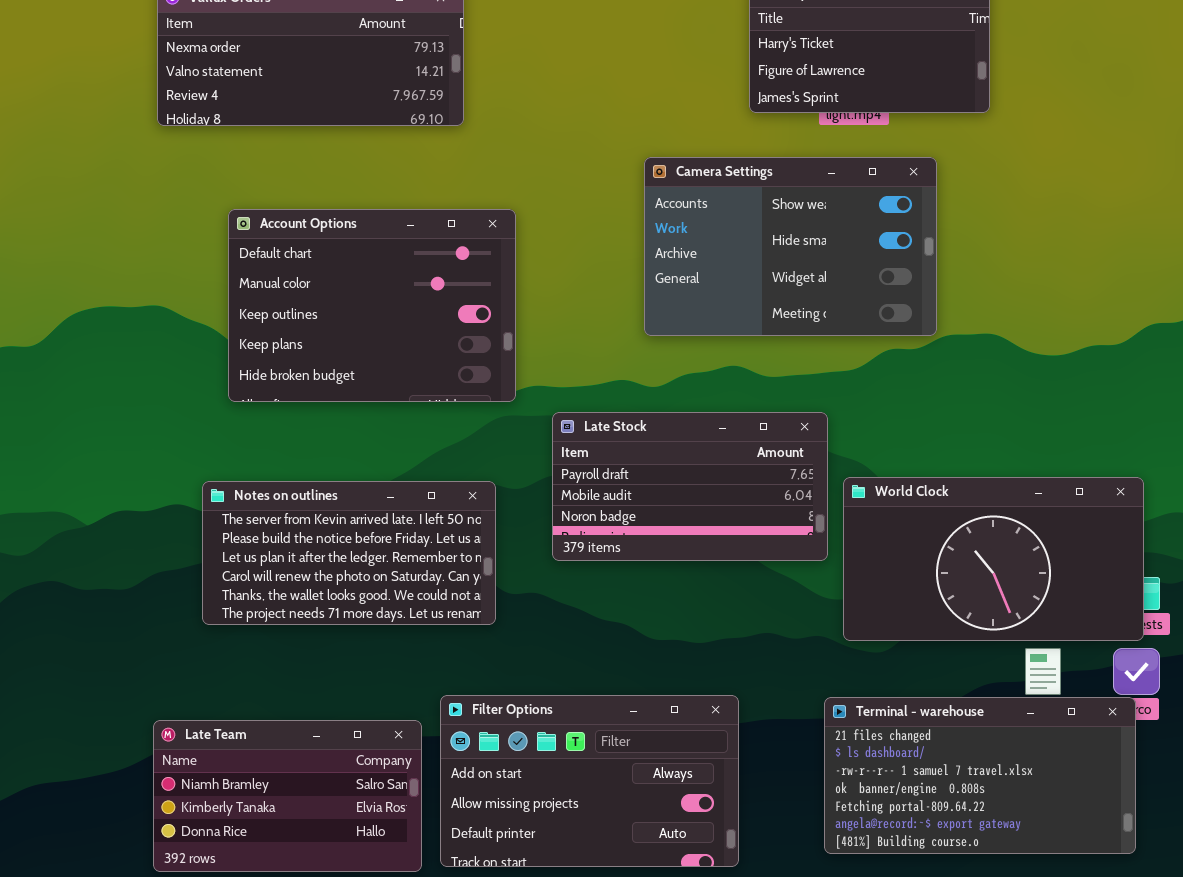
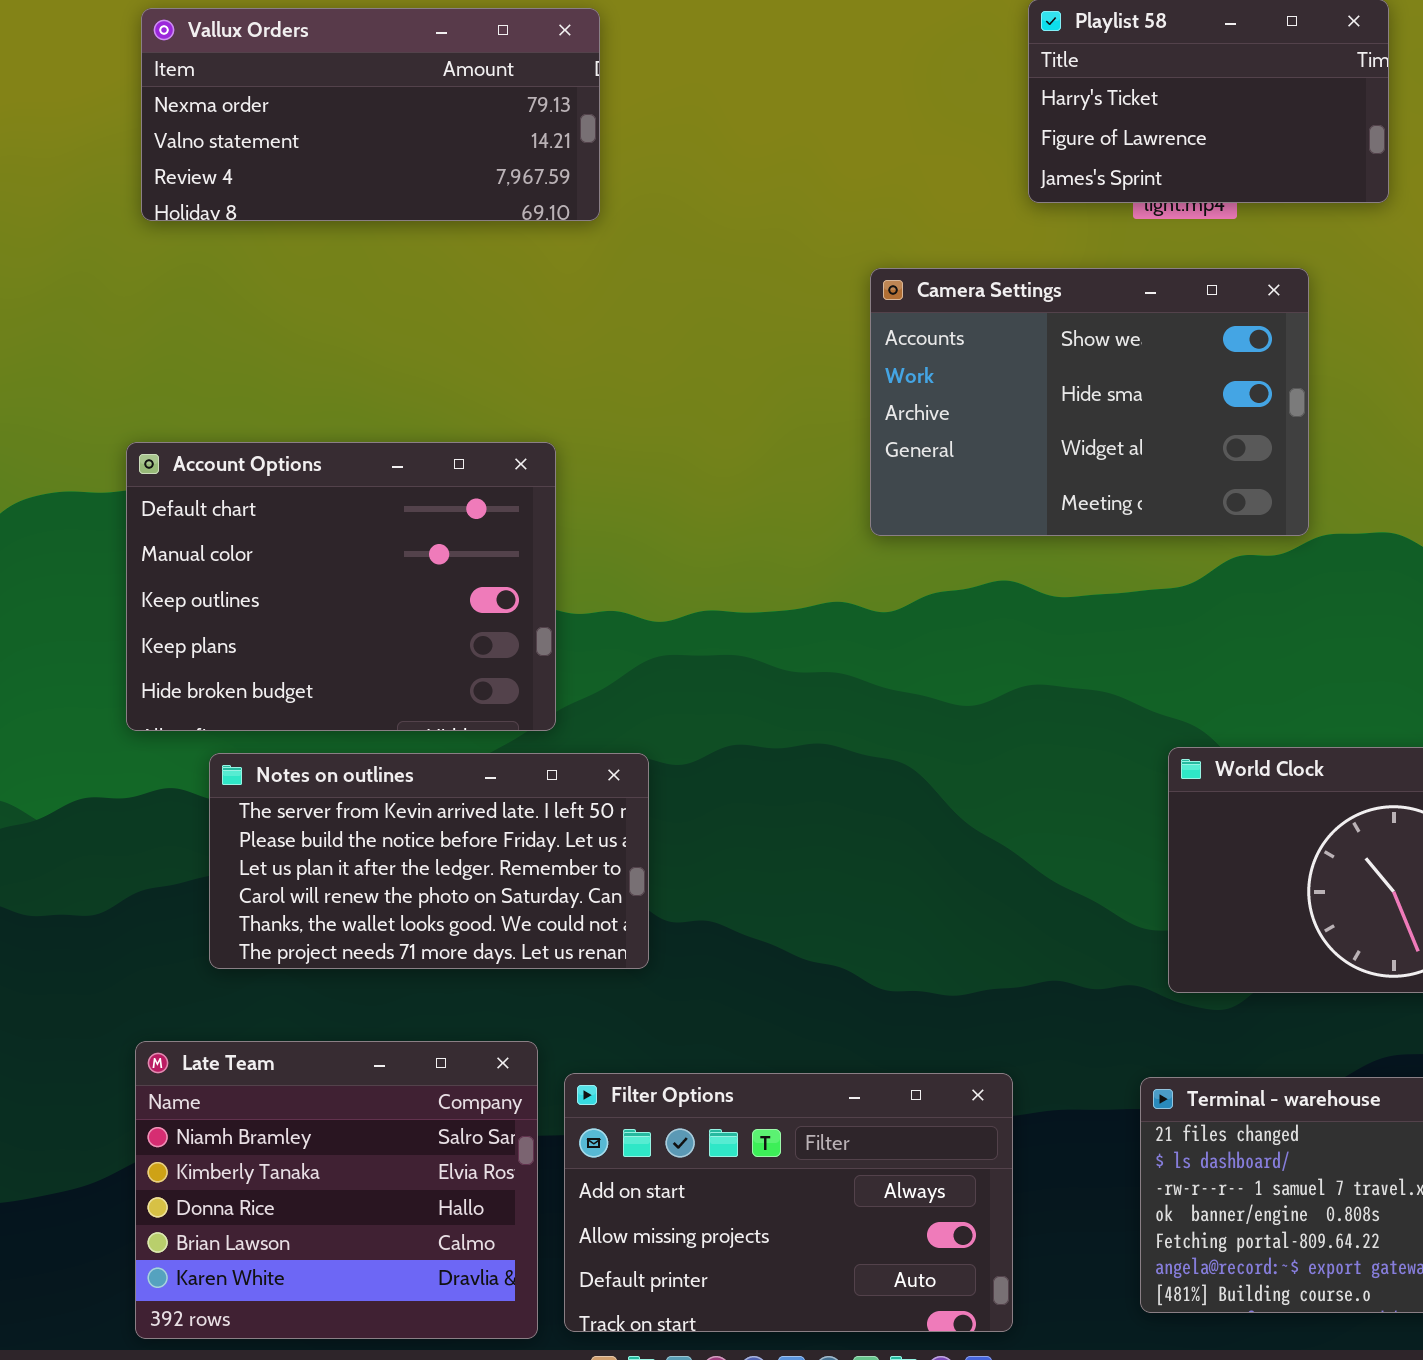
Account Options: [228,209,516,402] -> [126,442,556,731], moved
Late Stock: [552,412,828,561] -> none, closed
Late Team: [153,720,422,872] -> [135,1041,538,1339], resized

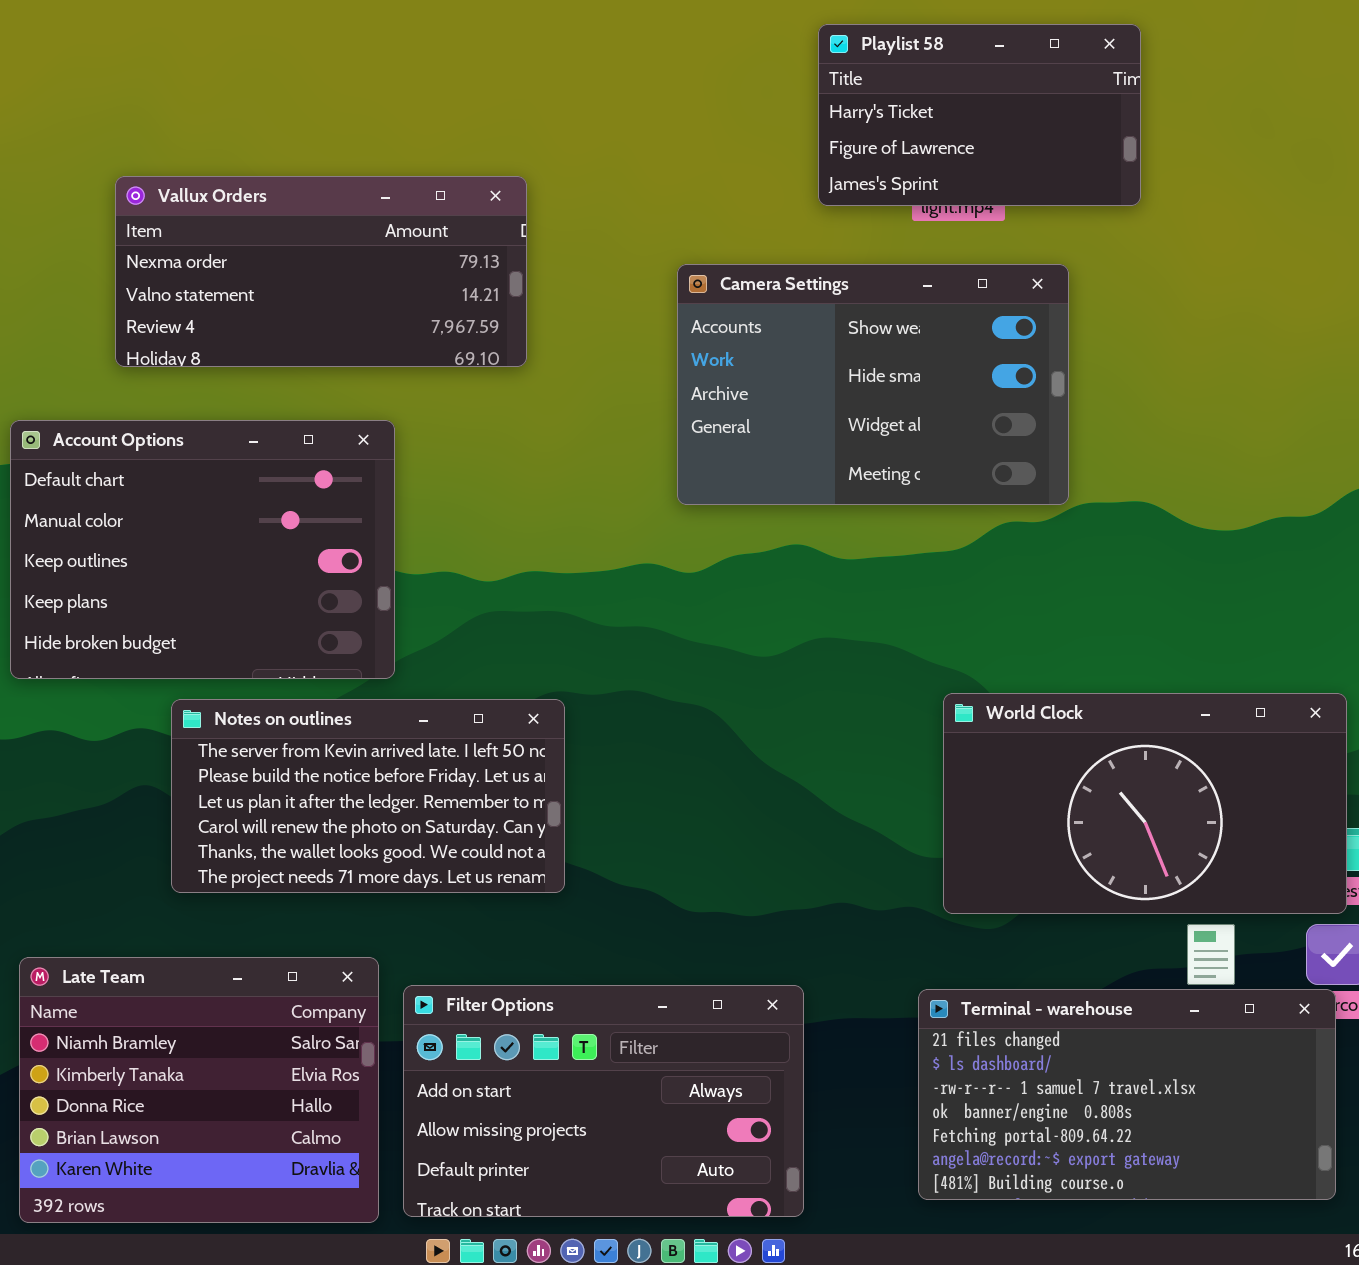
Vallux Orders: [141,8,600,221] -> [115,176,527,367], moved
Notes on outlines: [209,753,649,969] -> [171,699,565,893], moved

